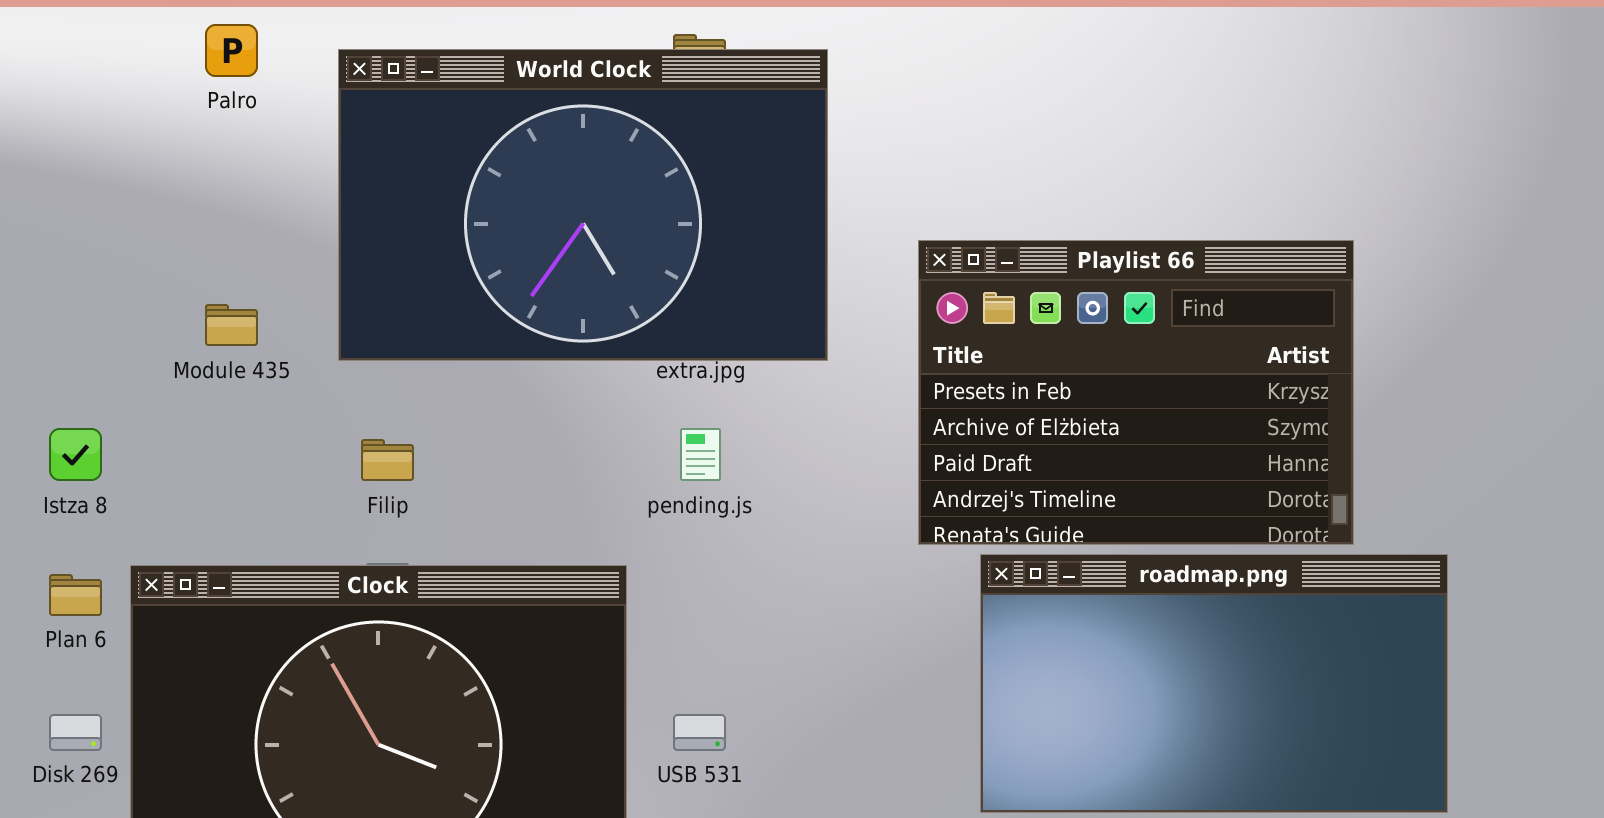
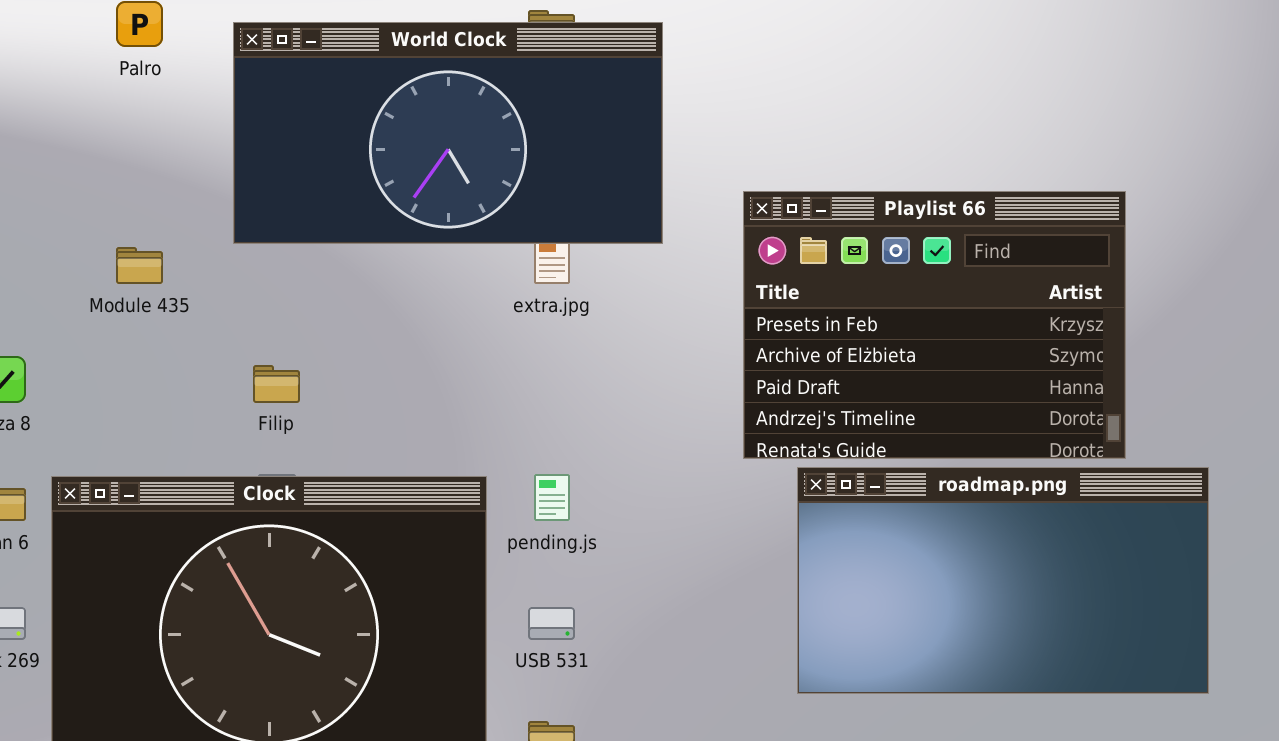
World Clock: [338,49,828,361] -> [233,22,663,244], resized
pending.js: [680,428,721,481] -> [534,474,570,521], moved

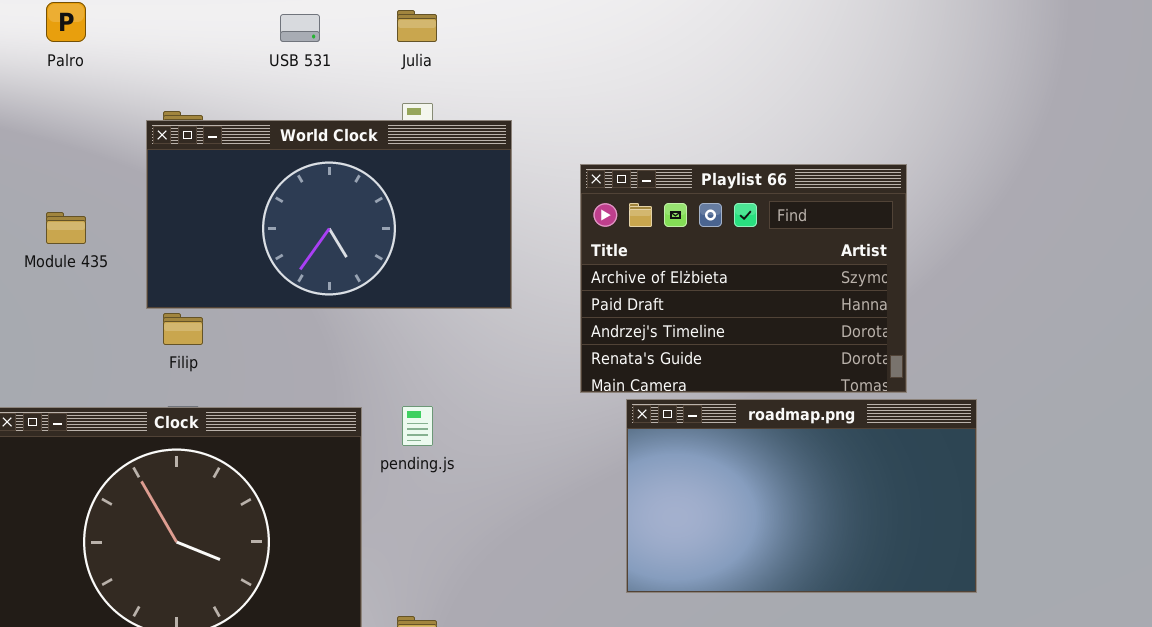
World Clock: [233,22,663,244] -> [146,120,512,309], moved
Playlist 66: [743,191,1126,459] -> [580,164,907,393], scrolled down 1 row
USB 531: [528,607,575,640] -> [280,14,320,42], moved

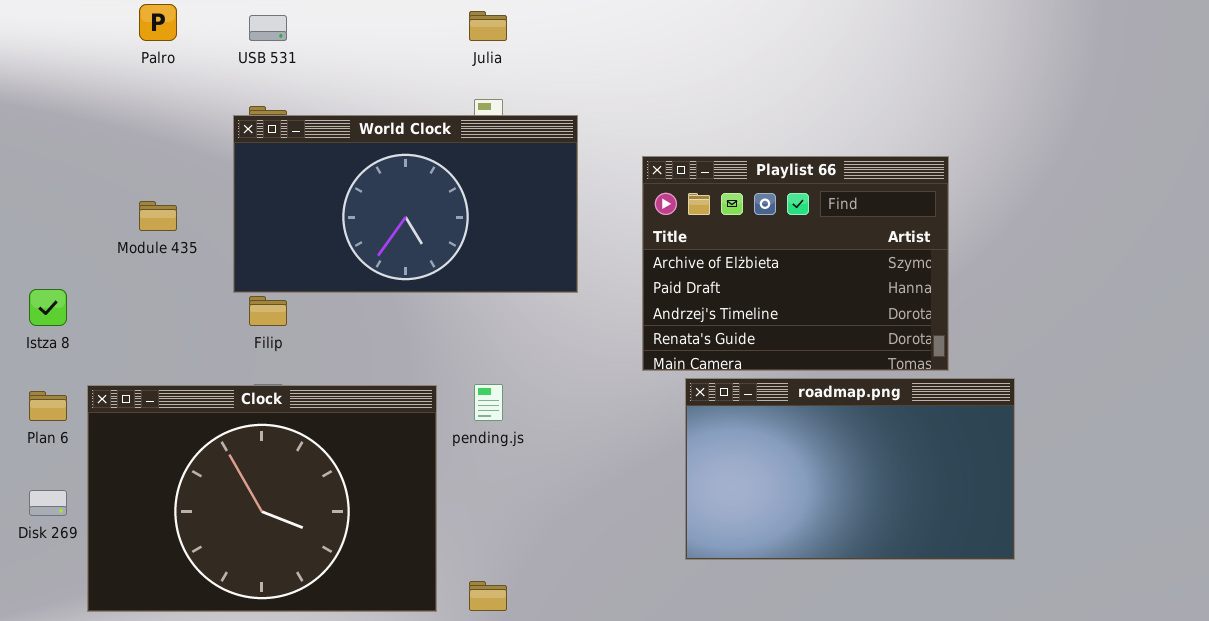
USB 531: [280,14,320,42] -> [249,15,287,41], moved

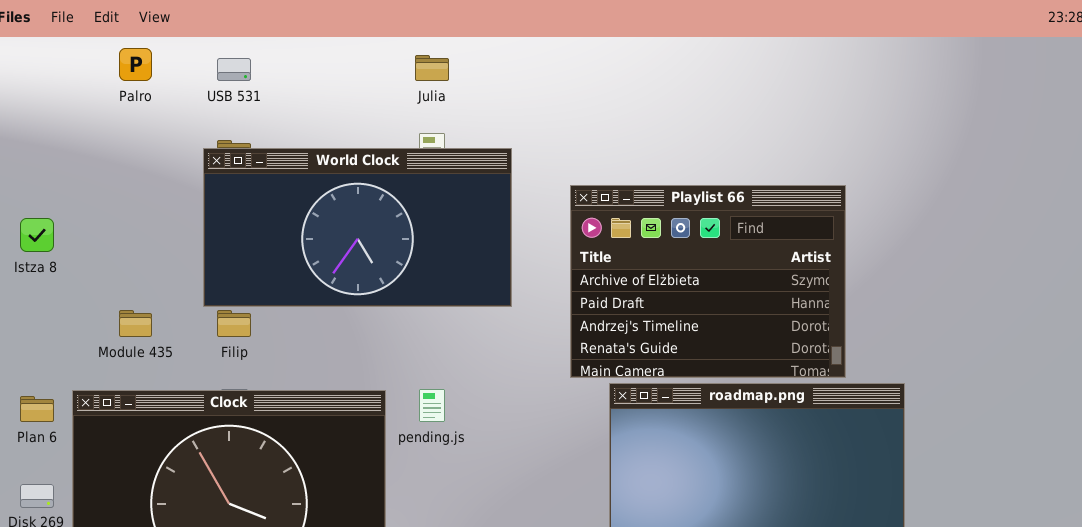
Module 435: [139,201,177,231] -> [119,310,152,337], moved
Istza 8: [29,289,67,326] -> [20,218,54,252], moved

